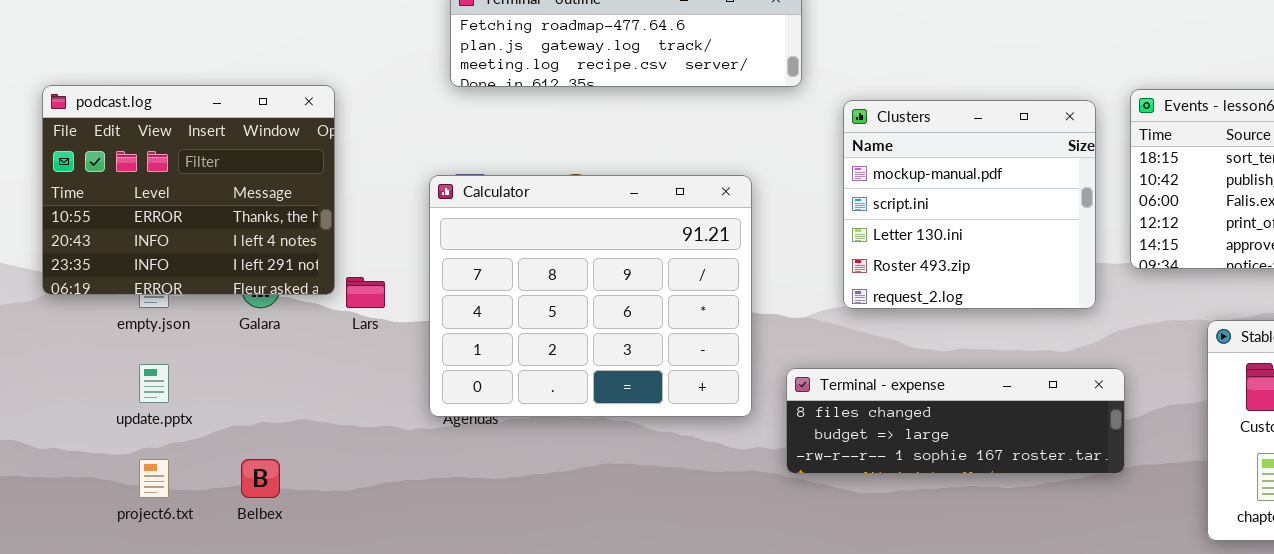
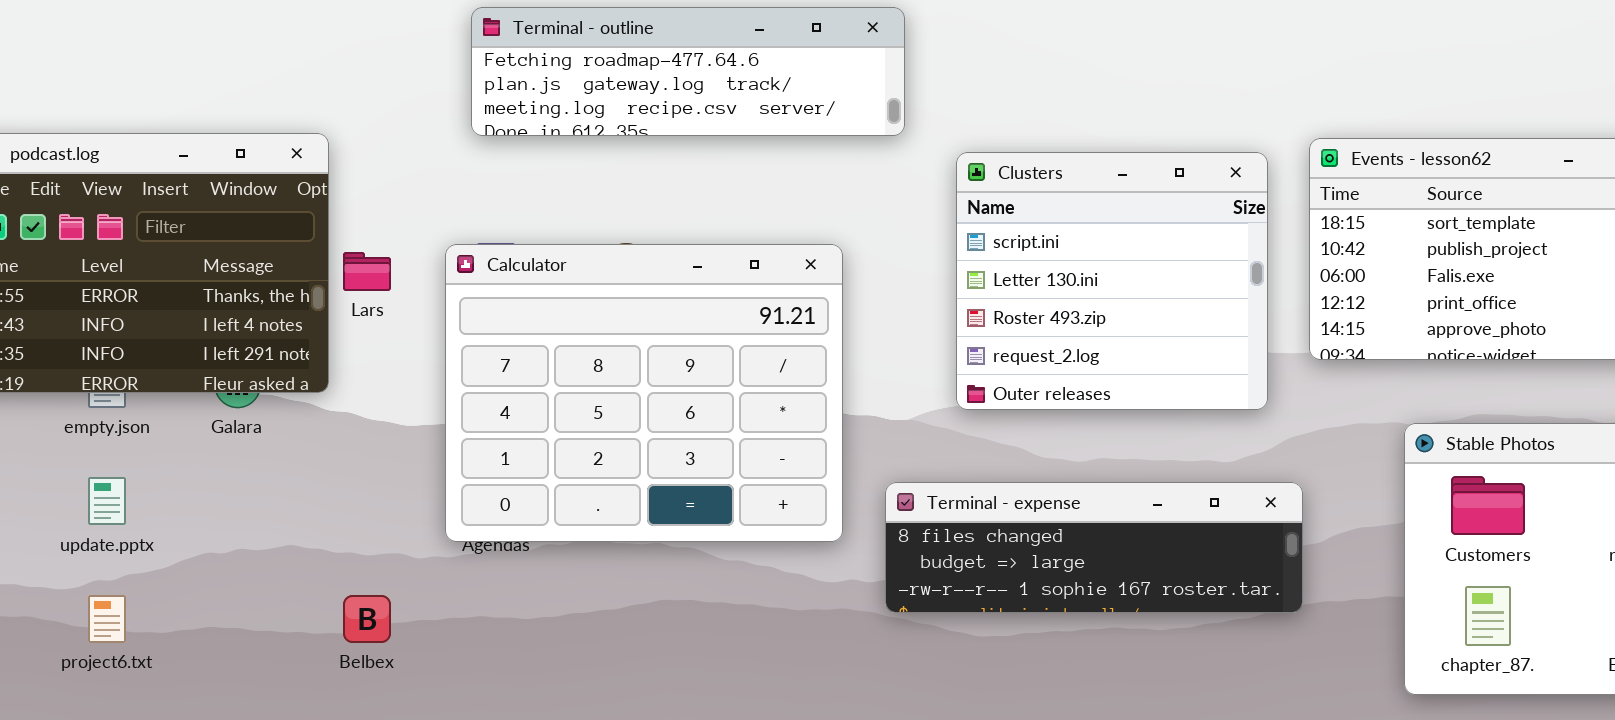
Clusters: [843,100,1096,309] -> [956,152,1268,410], scrolled down 1 row
Lars: [346,277,385,308] -> [343,252,391,291], moved
Belbex: [241,459,280,498] -> [343,595,391,643], moved

